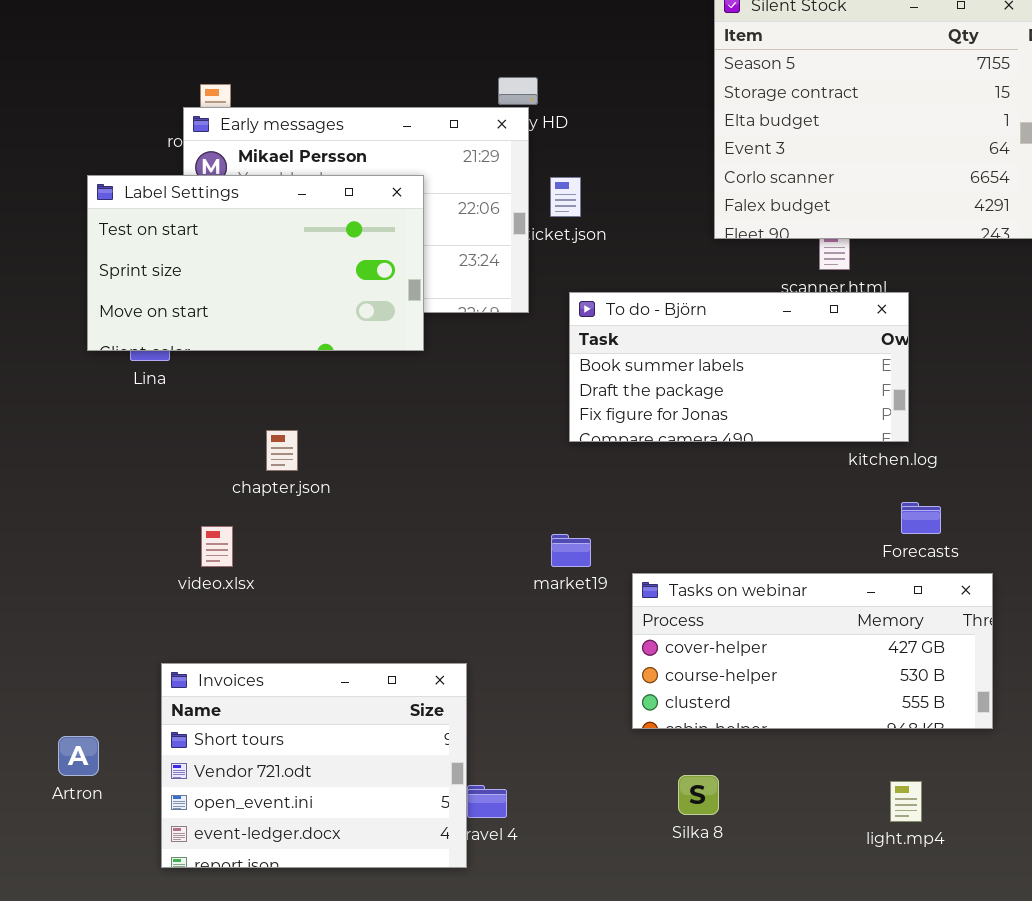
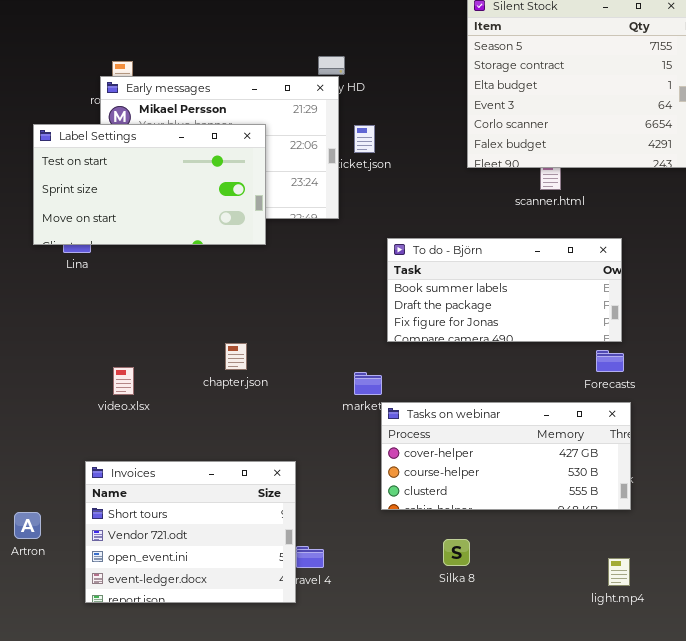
To do - Björn: [569,292,909,442] -> [387,238,622,342], moved
chapter.json: [266,430,298,471] -> [225,343,247,370], moved
Tasks on webinar: [632,573,993,729] -> [381,402,631,510], moved
light.mp4: [890,781,922,822] -> [608,558,630,586], moved

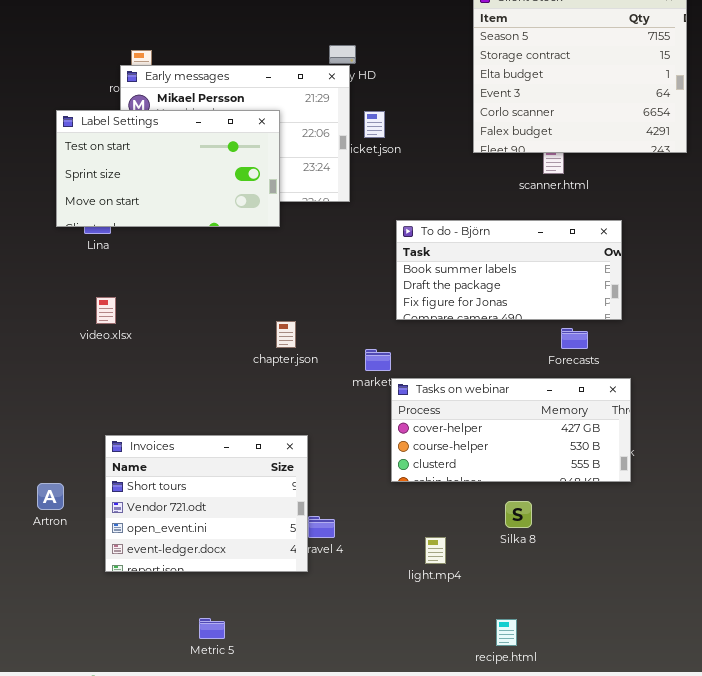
chapter.json: [225,343,247,370] -> [276,321,296,348], moved
Forecasts: [596,350,624,372] -> [561,328,588,349], moved
video.xlsx: [113,367,134,395] -> [96,297,116,324], moved
Silka 8: [443,539,470,566] -> [505,501,532,528], moved
light.mp4: [608,558,630,586] -> [425,537,446,564], moved

